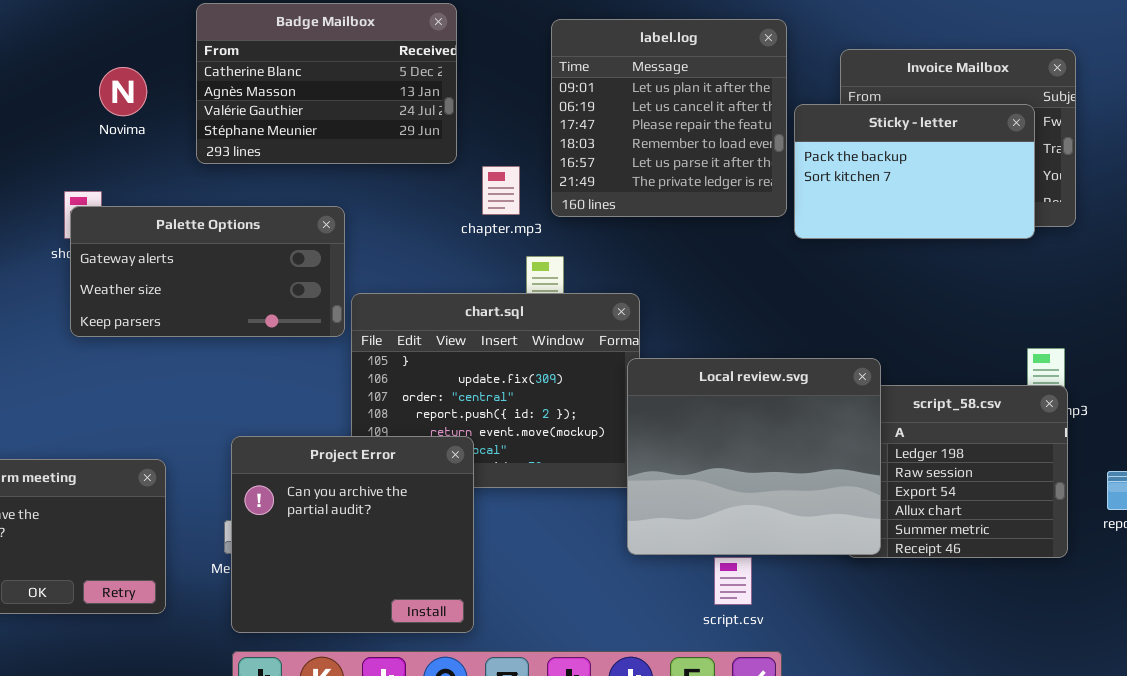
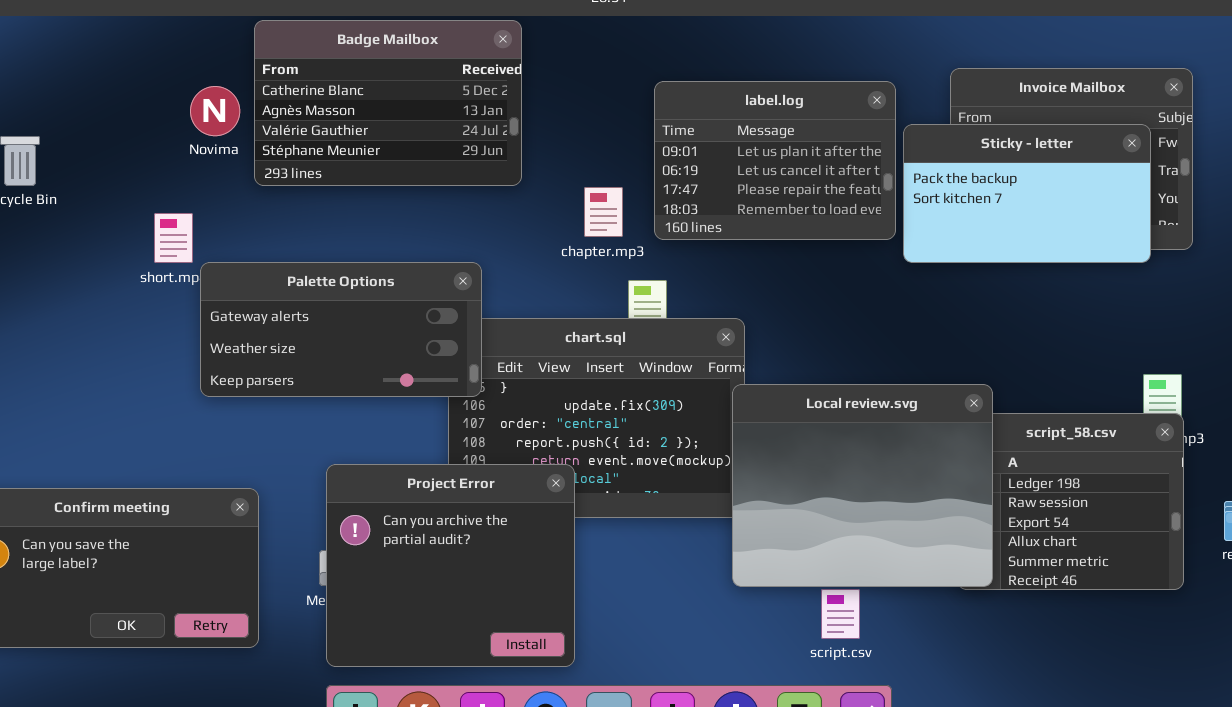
Badge Mailbox: [196,3,457,164] -> [254,20,522,186], moved
label.log: [551,19,787,217] -> [654,81,896,240], resized
Palette Options: [70,206,345,337] -> [200,262,482,397], moved

